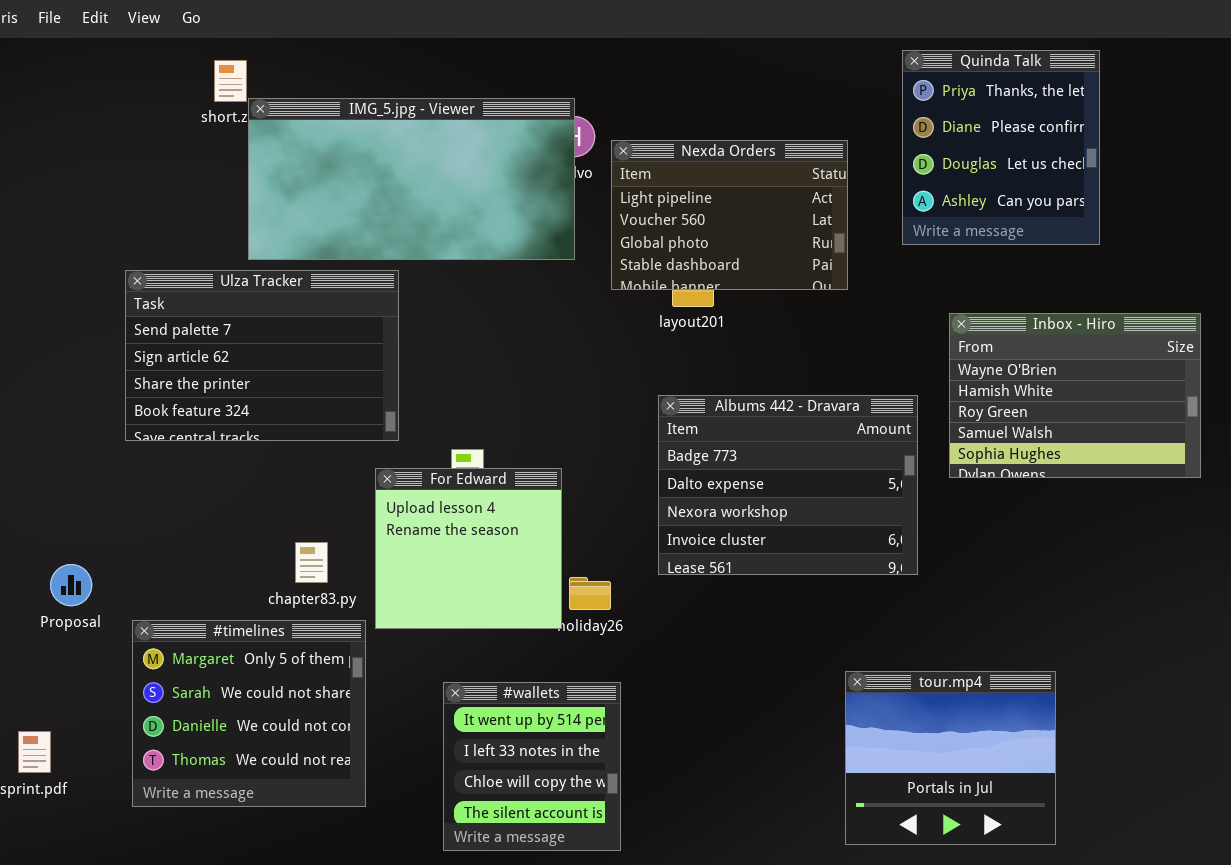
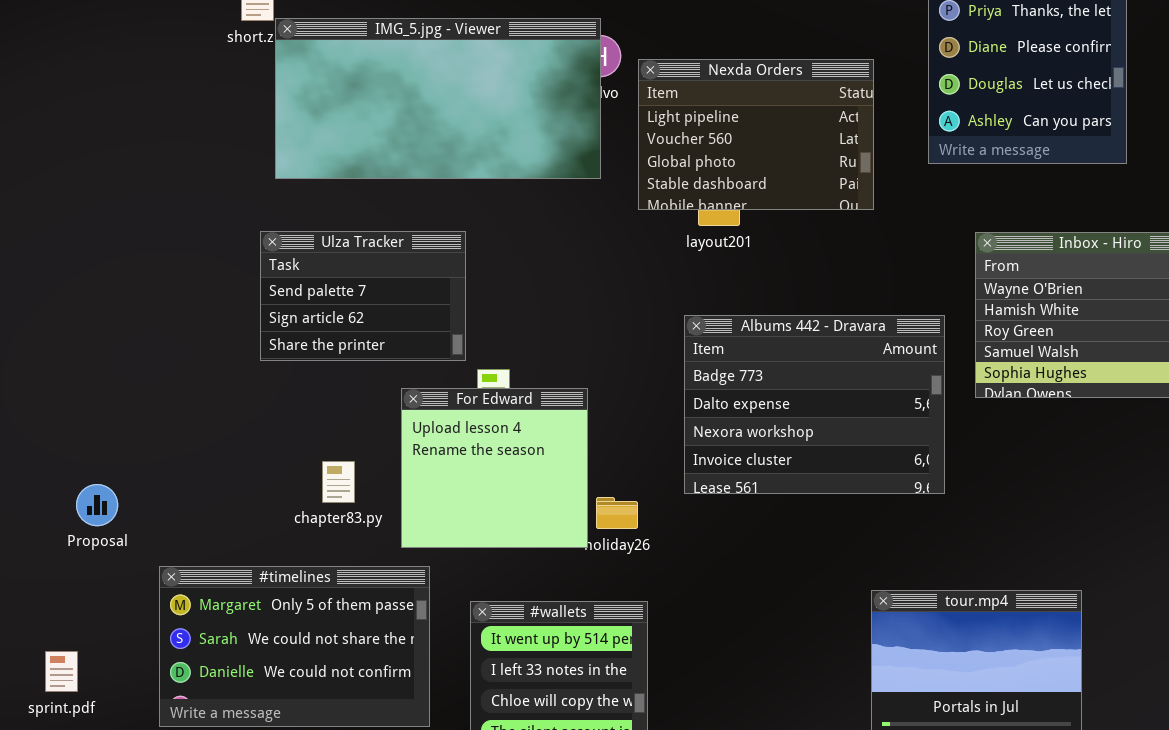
Ulza Tracker: [125,270,399,441] -> [260,231,466,361], moved, resized
#timelines: [132,620,366,807] -> [159,566,430,727], resized

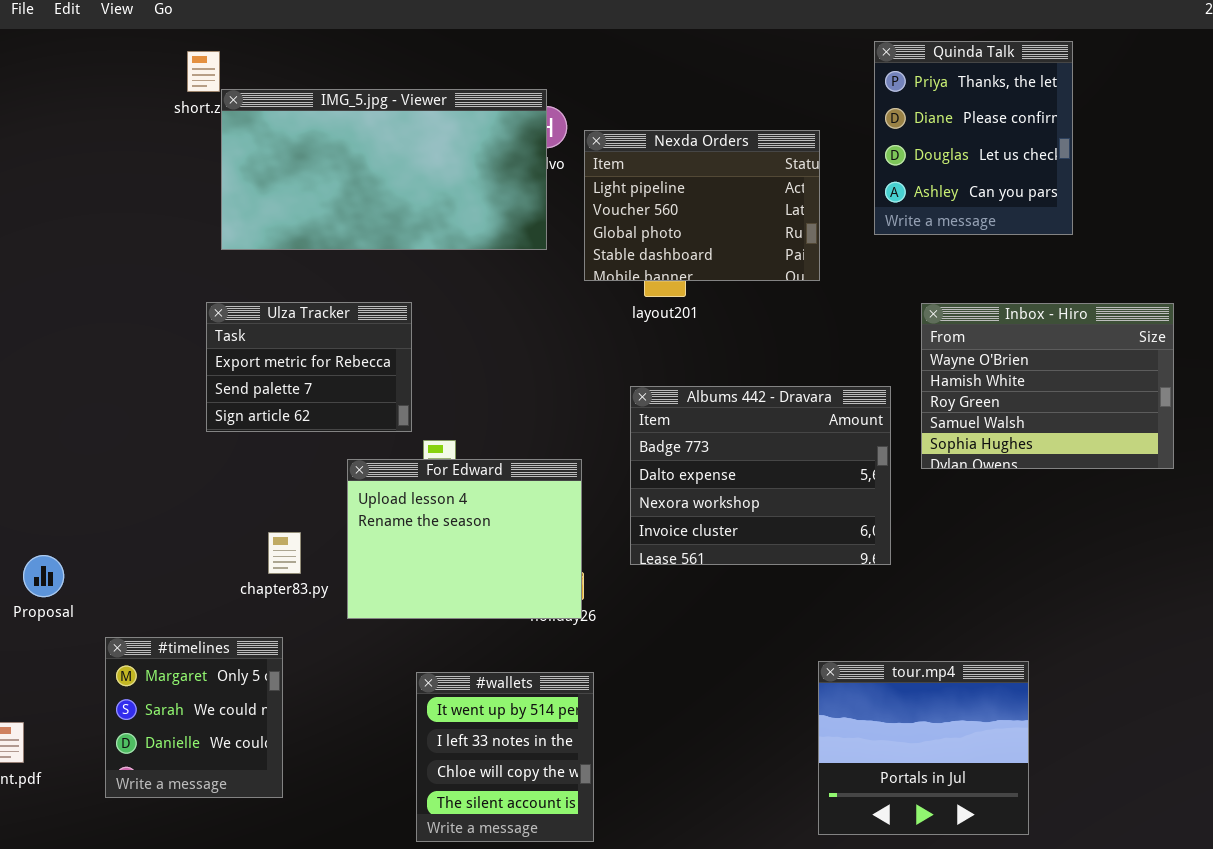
Ulza Tracker: [260,231,466,361] -> [206,302,412,432], scrolled up 1 row
For Edward: [401,388,588,548] -> [347,459,582,619], resized
#timelines: [159,566,430,727] -> [105,637,283,798], resized

